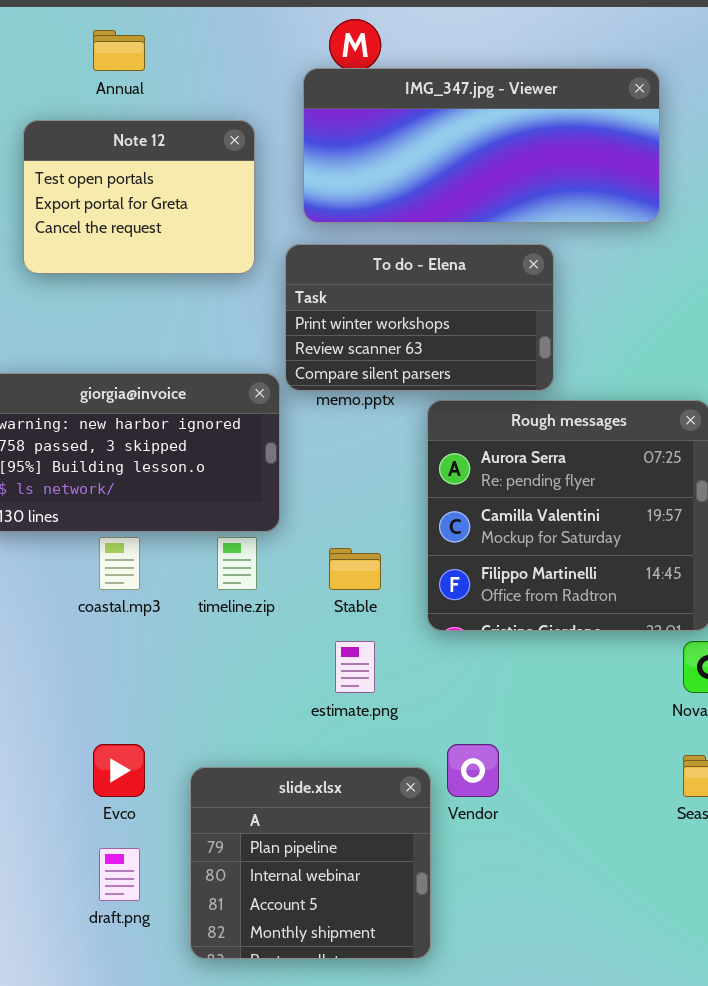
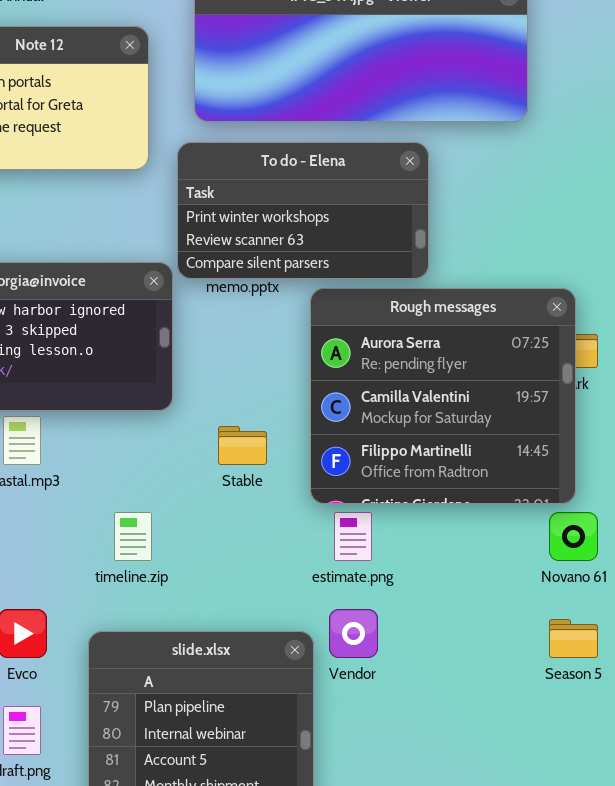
timeline.zip: [217,537,257,590] -> [114,512,152,561], moved
estimate.png: [335,641,375,693] -> [334,512,372,561], moved

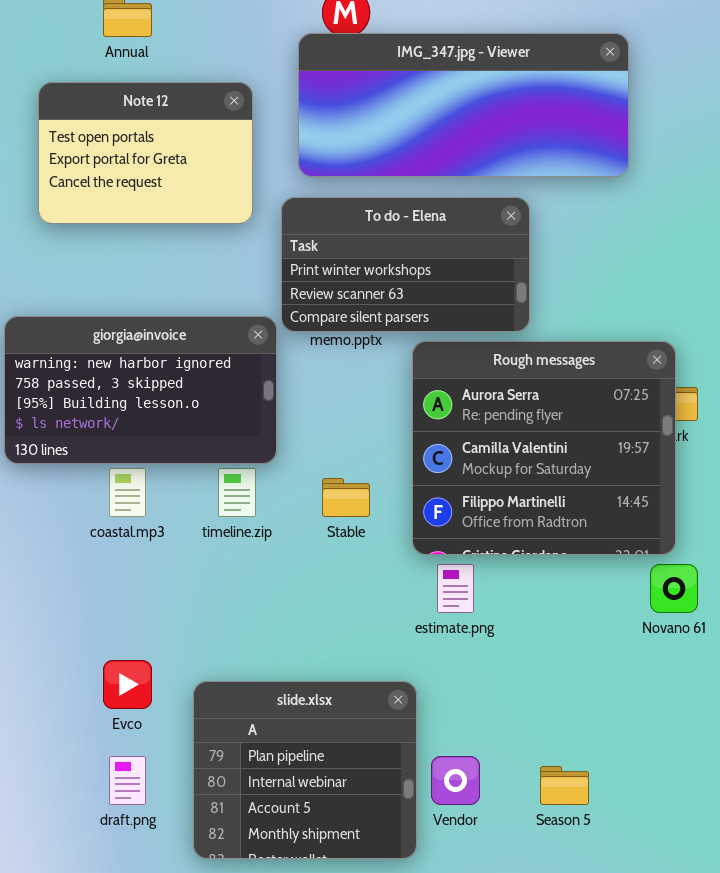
timeline.zip: [114,512,152,561] -> [218,468,256,517], moved
Vendor: [329,609,378,658] -> [431,756,480,805], moved
Season 5: [549,619,598,658] -> [540,766,589,805], moved

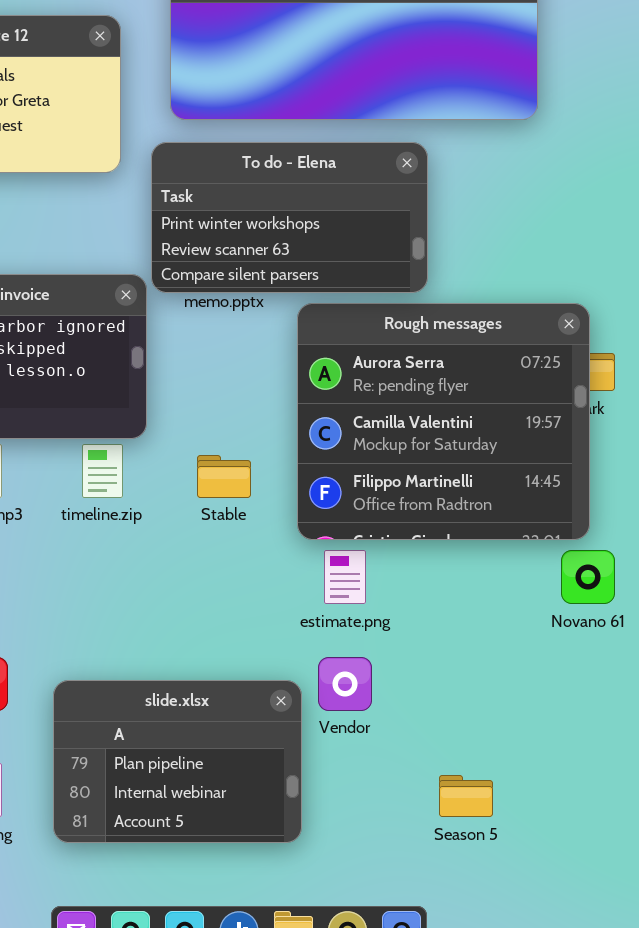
slide.xlsx: [193,681,417,859] -> [53,680,302,843], resized
Vendor: [431,756,480,805] -> [318,657,372,711], moved

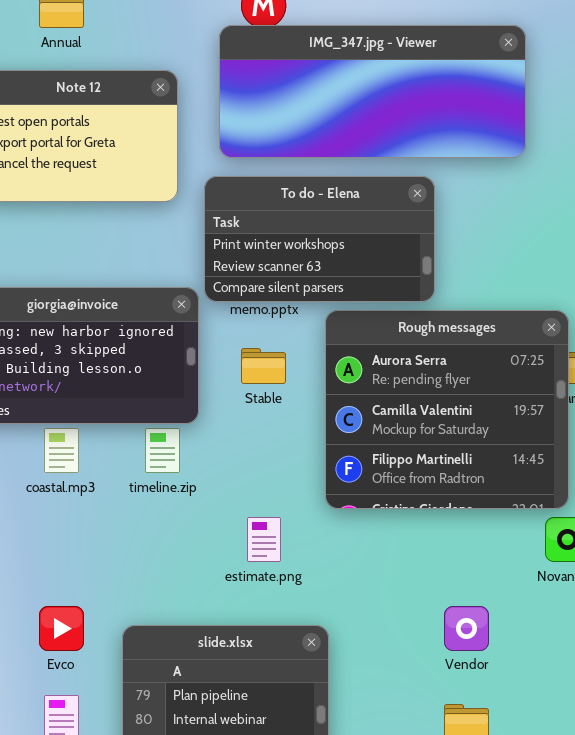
Stable: [197,455,251,498] -> [241,348,286,384], moved
estimate.png: [324,550,366,604] -> [247,517,281,562], moved
Vendor: [318,657,372,711] -> [444,606,489,651], moved

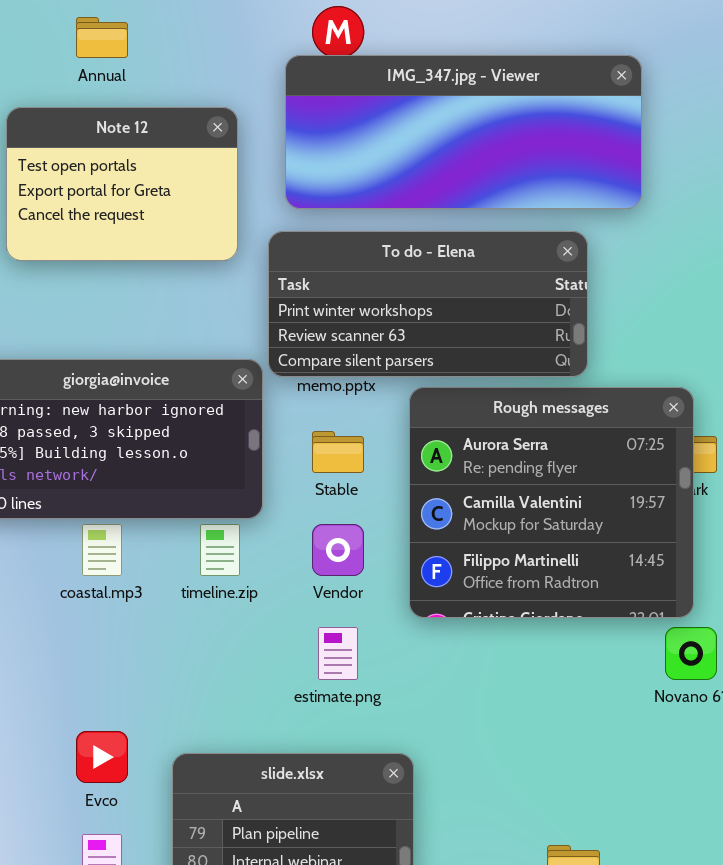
To do - Elena: [204,176,435,302] -> [268,231,588,377], resized
Vendor: [444,606,489,651] -> [312,524,364,576], moved

